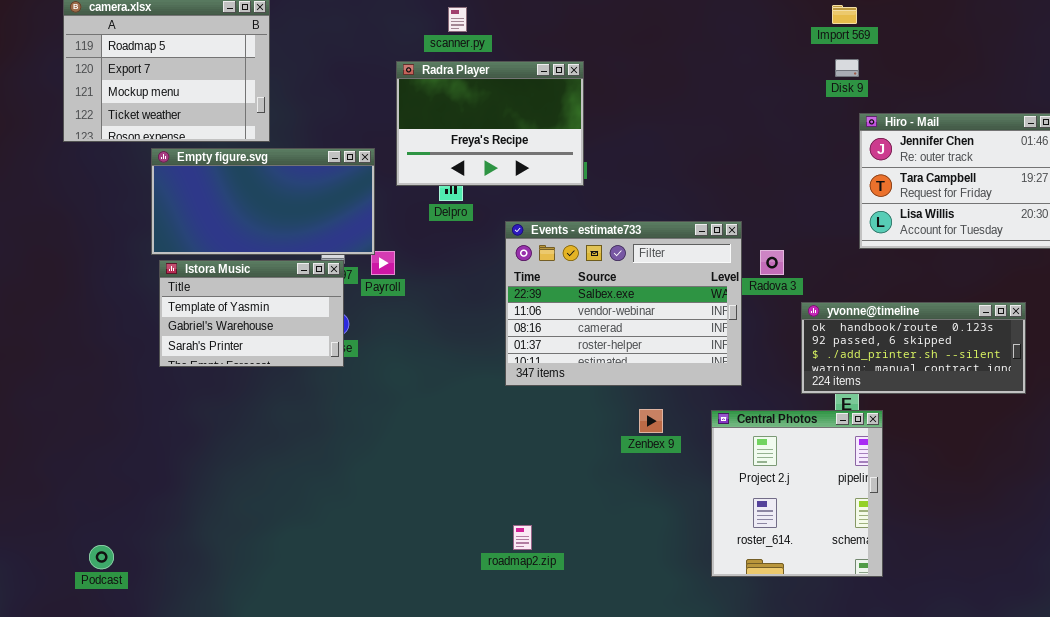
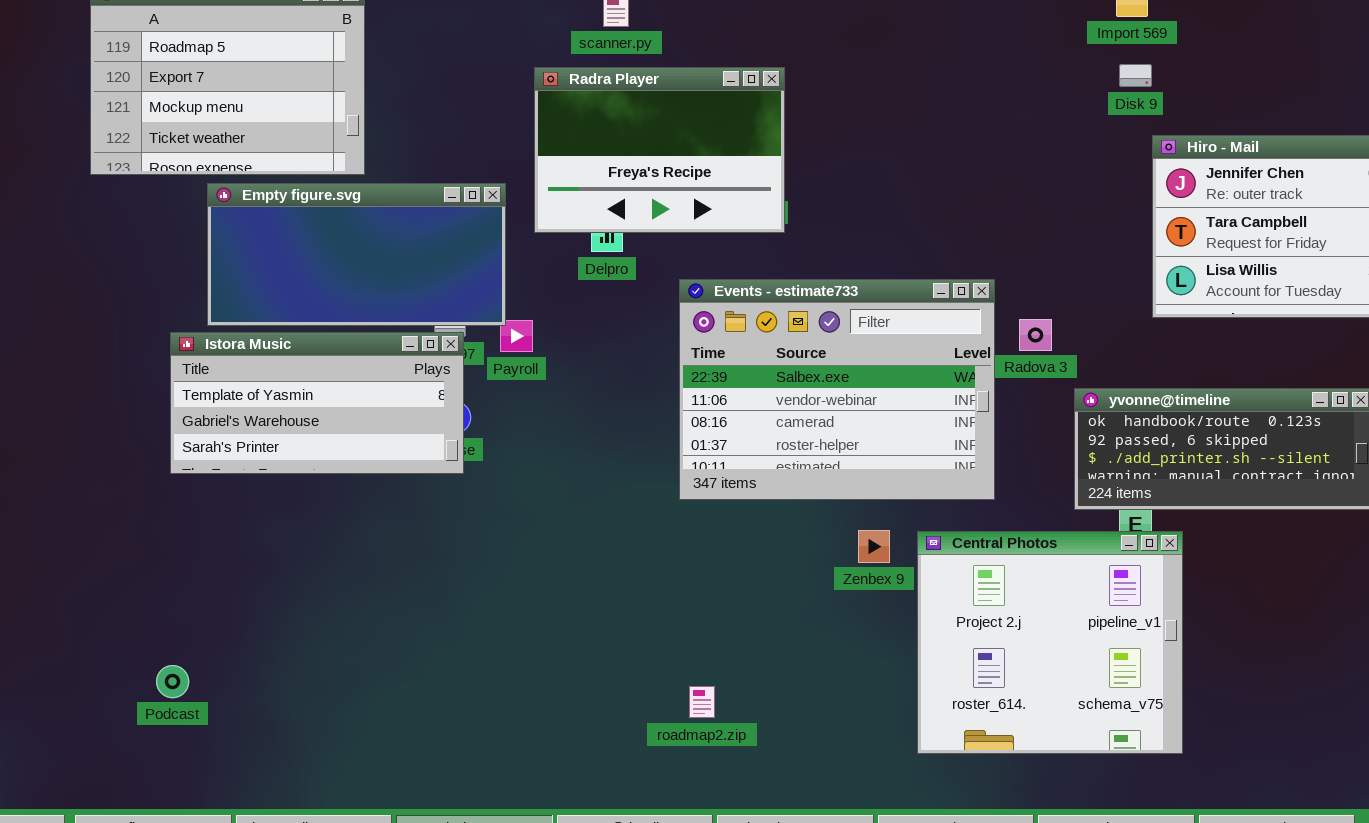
Istora Music: [159,260,344,367] -> [170,332,464,474], resized
Central Photos: [711,410,883,577] -> [917,531,1183,754], resized
Podcast: [89,545,114,569] -> [156,665,189,698], moved

